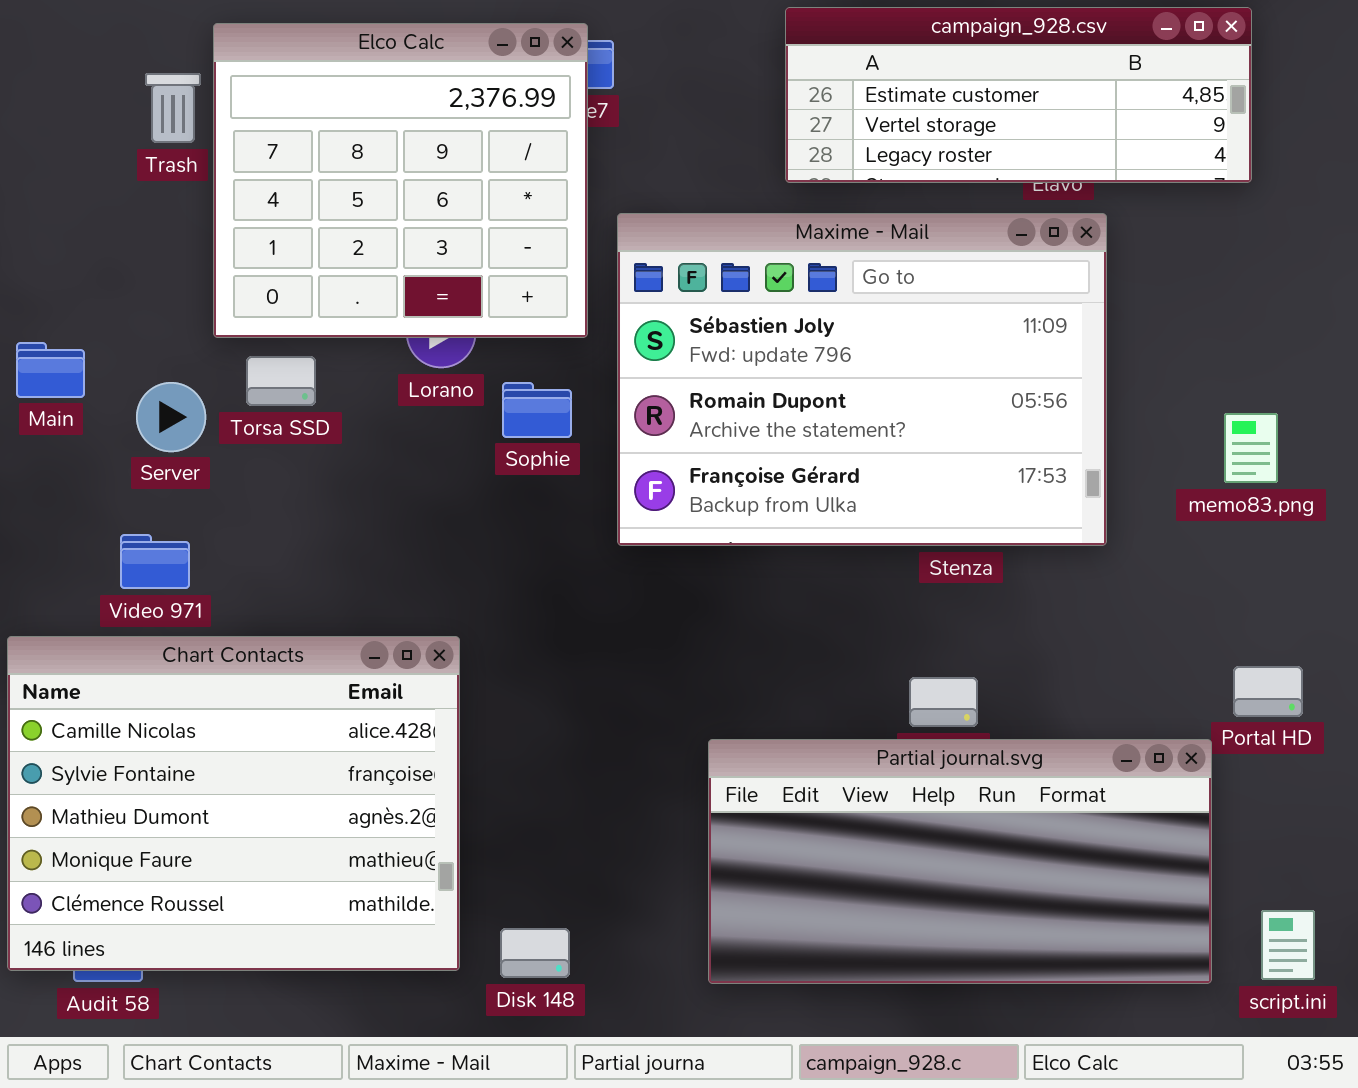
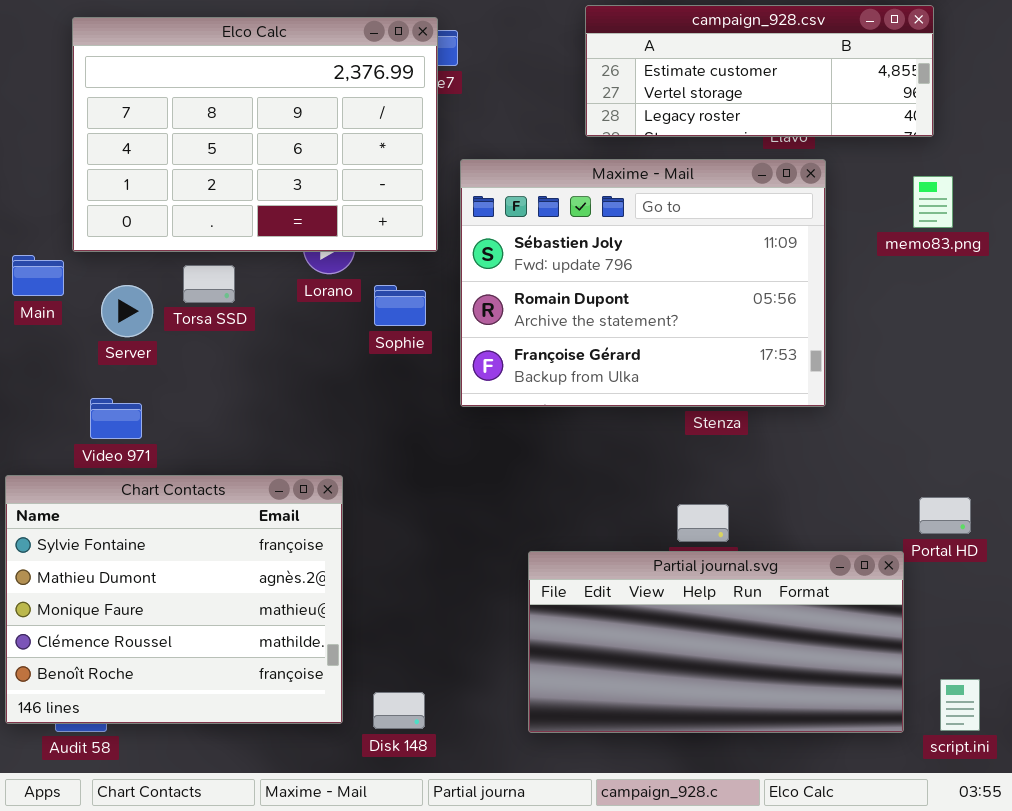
Elco Calc: [213,23,588,338] -> [72,17,438,252], resized
memo83.png: [1224,413,1278,483] -> [913,176,953,228], moved
Chart Contacts: [7,636,460,971] -> [5,475,343,724], scrolled down 1 row

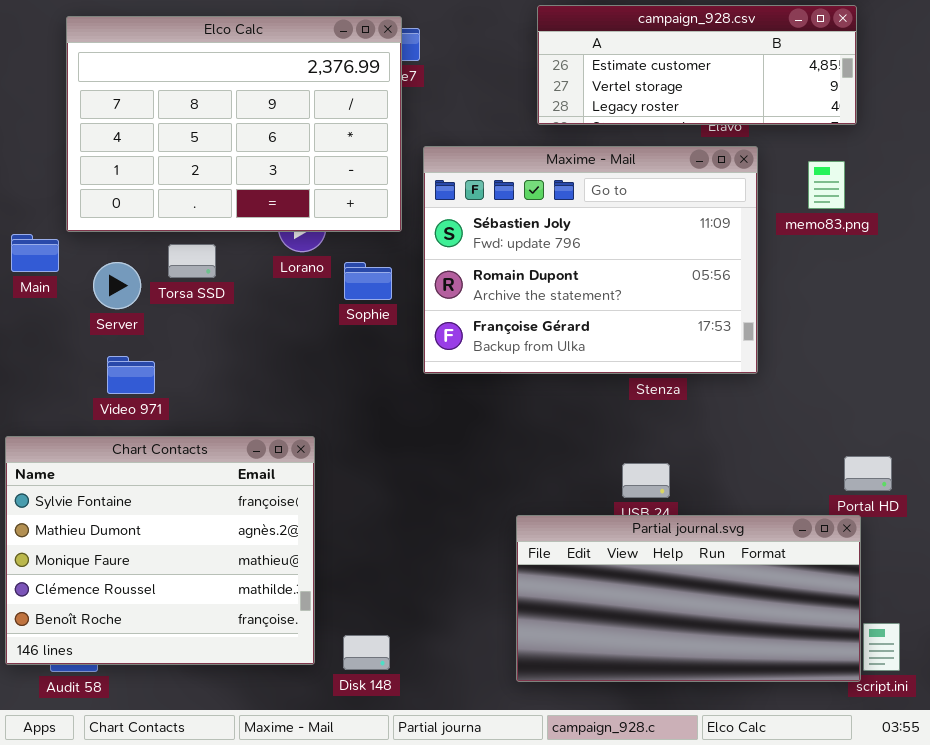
memo83.png: [913,176,953,228] -> [808,161,845,209], moved
Video 971: [90,398,142,439] -> [107,356,155,394], moved
Partial journal.svg: [528,551,904,733] -> [516,515,861,682], moved

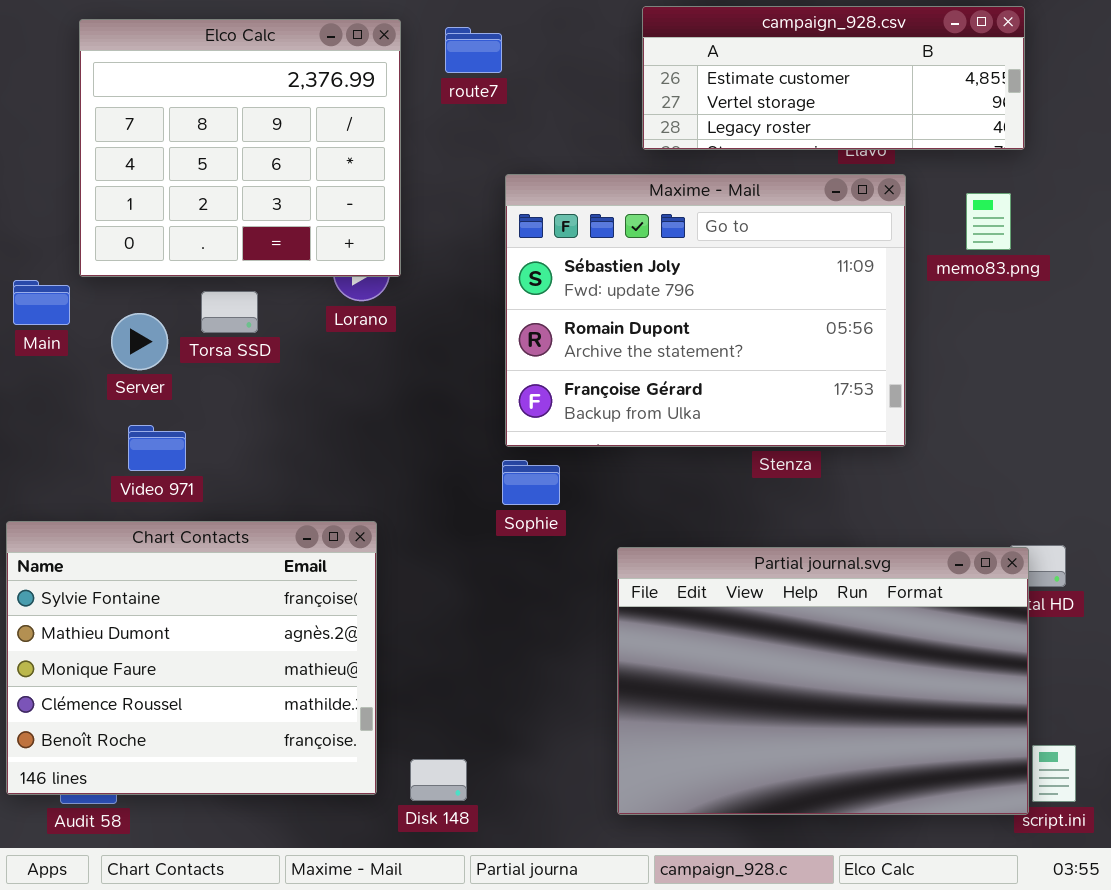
Elco Calc: [66,16,402,232] -> [79,19,401,277], resized
Sophie: [344,262,392,300] -> [502,460,560,505], moved
Partial journal.svg: [516,515,861,682] -> [617,547,1029,815], resized

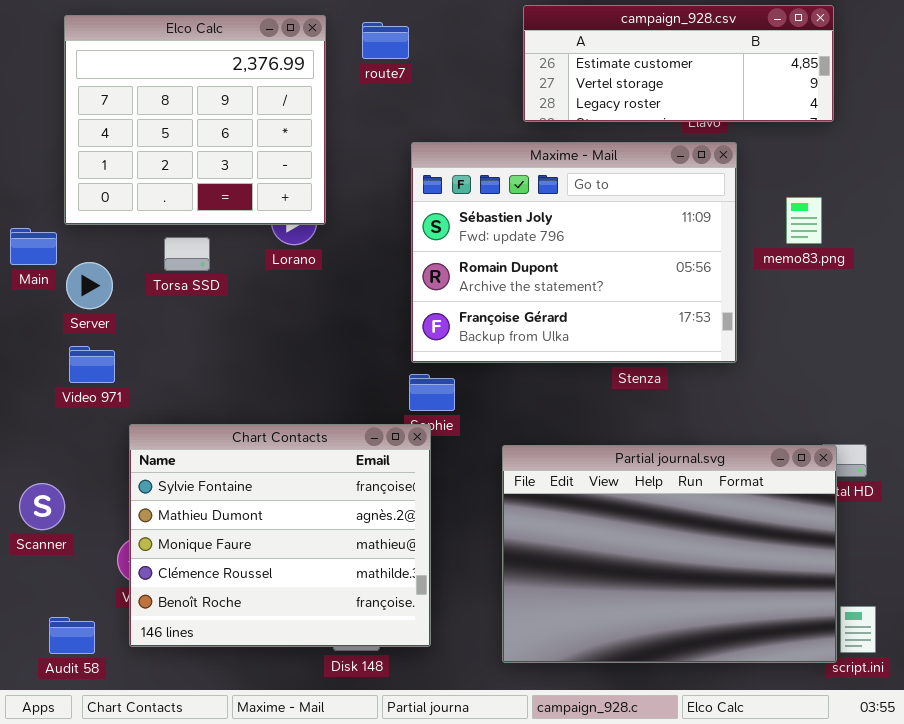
memo83.png: [966,193,1011,250] -> [786,197,822,244], moved
Server: [111,313,168,370] -> [66,262,113,309], moved
Video 971: [128,425,186,471] -> [69,346,115,383], moved
Chart Contacts: [6,521,377,795] -> [129,424,431,647], moved

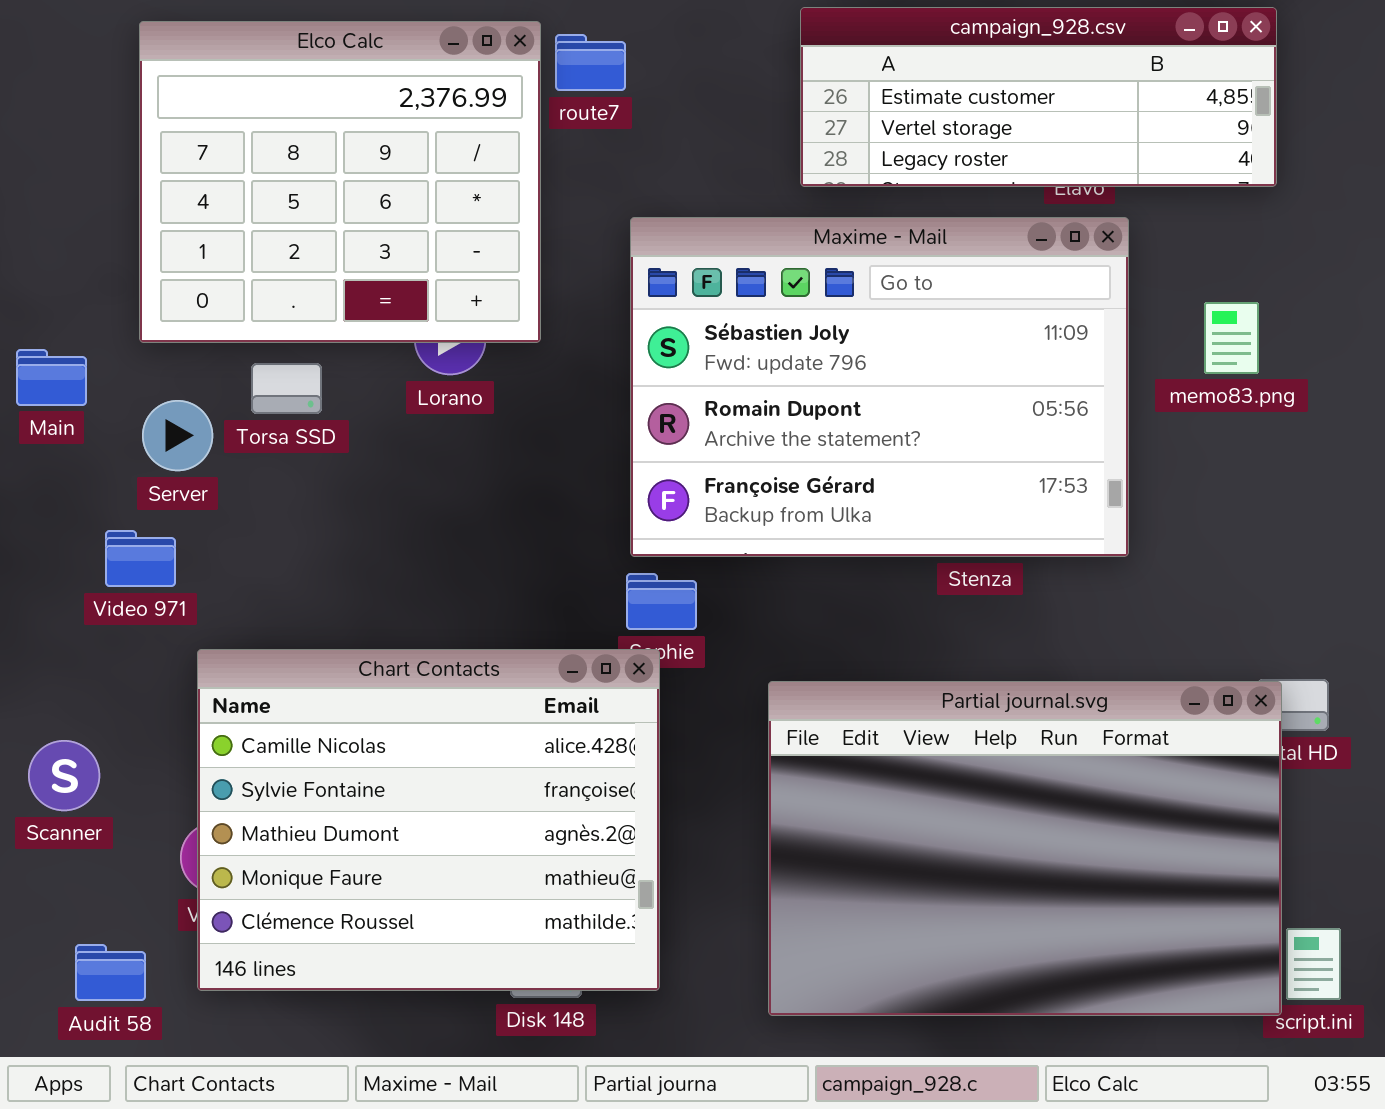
Elco Calc: [64,15,326,225] -> [139,21,541,343], moved
Server: [66,262,113,309] -> [142,400,213,471], moved
Chart Contacts: [129,424,431,647] -> [197,649,660,991], scrolled up 1 row

